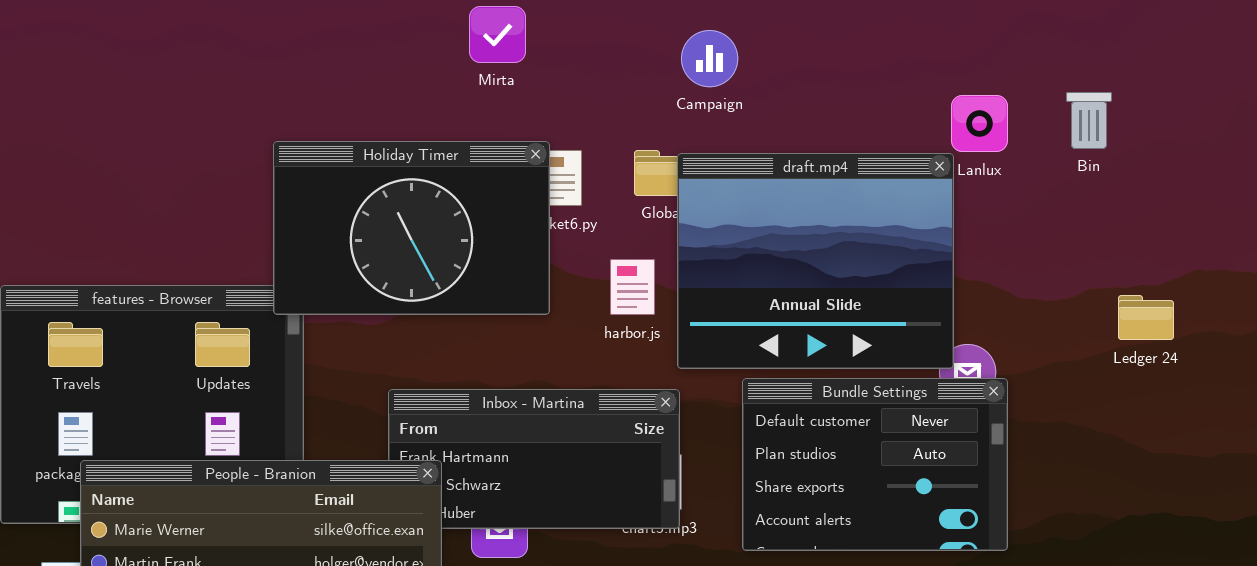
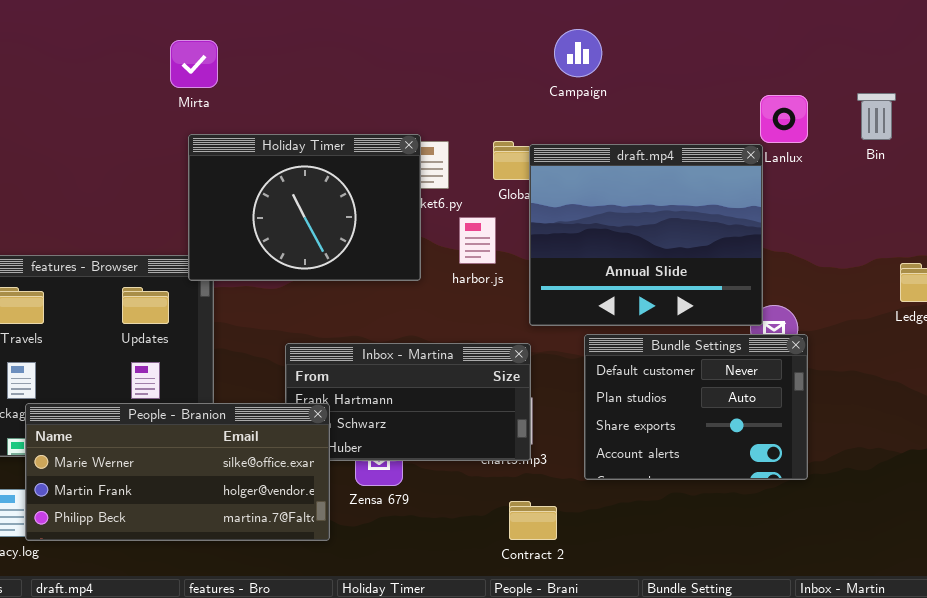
Mirta: [469,6,526,63] -> [170,40,218,88], moved
Campaign: [681,30,738,87] -> [554,29,602,77], moved
harbor.js: [610,259,655,315] -> [459,217,496,264], moved

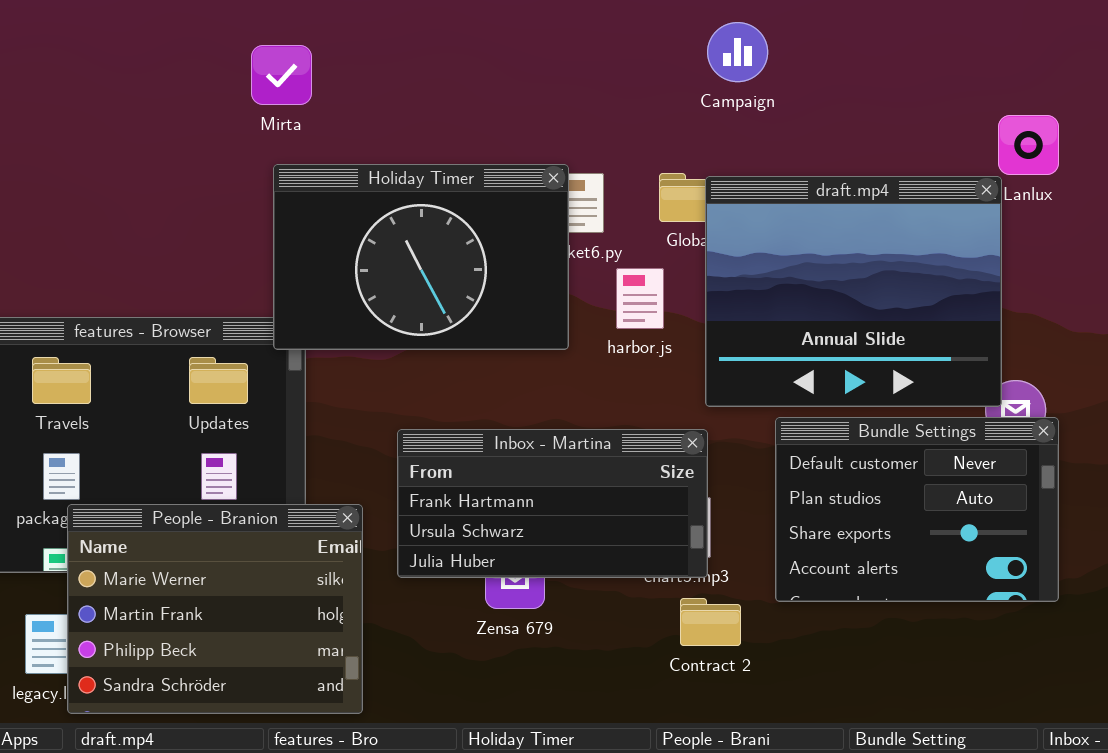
Campaign: [554,29,602,77] -> [707,22,768,82], moved
People - Branion: [25,403,330,541] -> [67,504,363,714], resized
Contract 2: [509,501,557,540] -> [680,598,741,646], moved

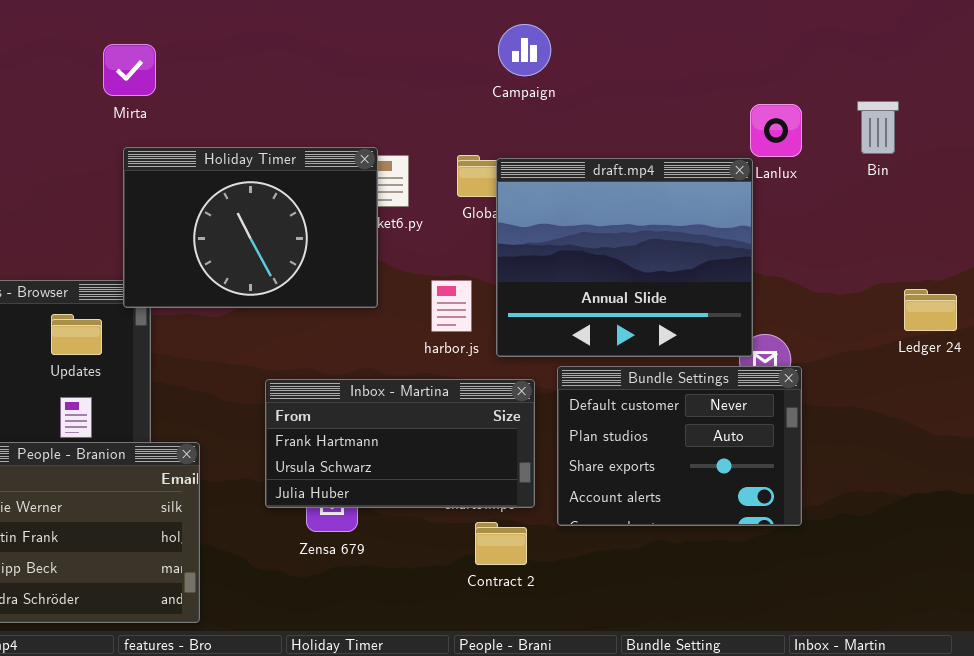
harbor.js: [616,268,664,329] -> [431,280,472,332], moved
Inbox - Martina: [397,429,708,578] -> [265,379,535,508], moved

